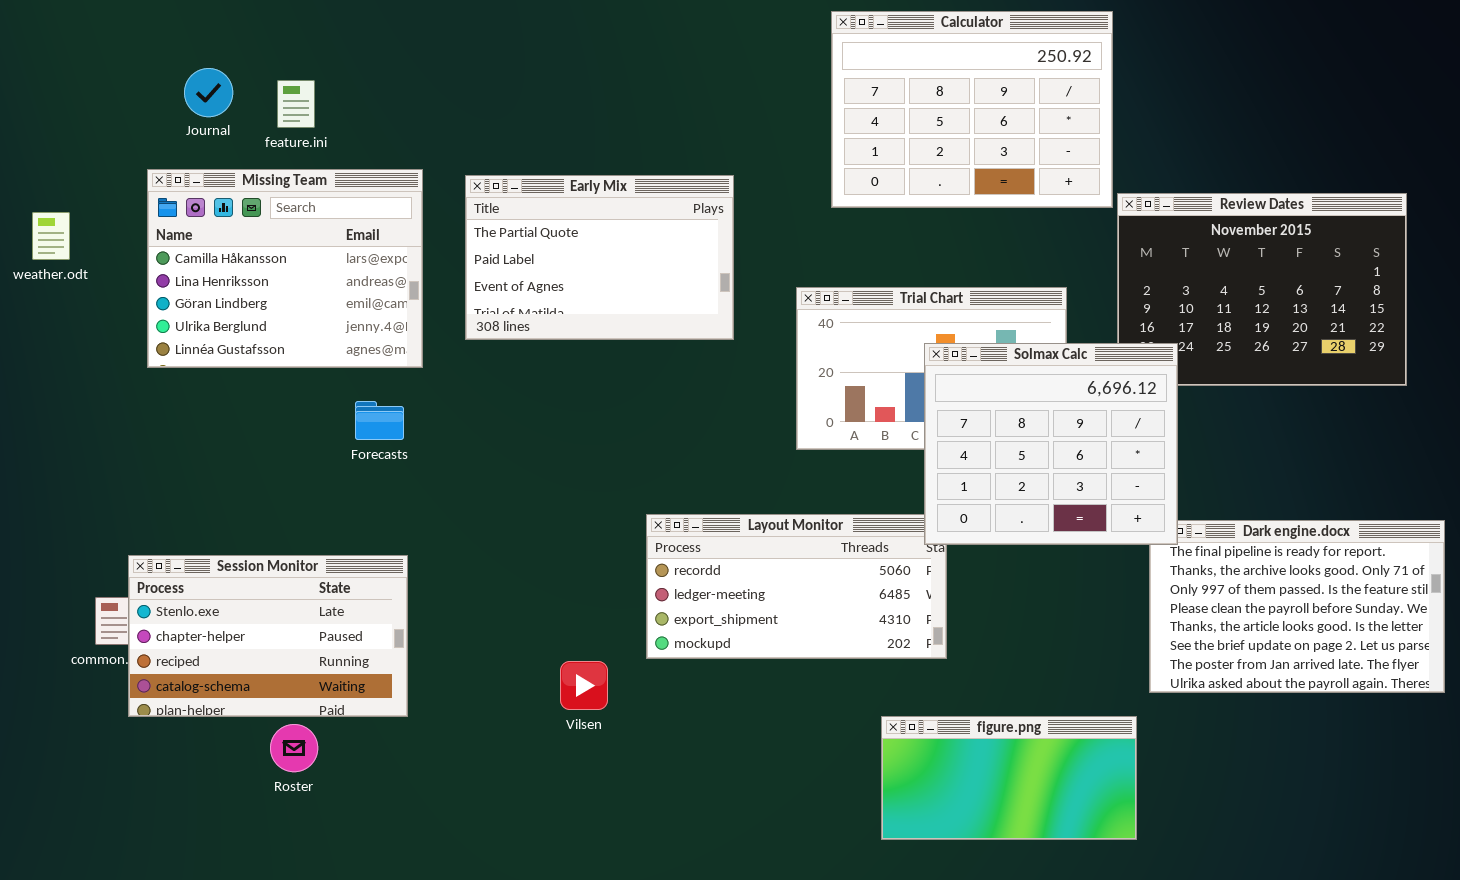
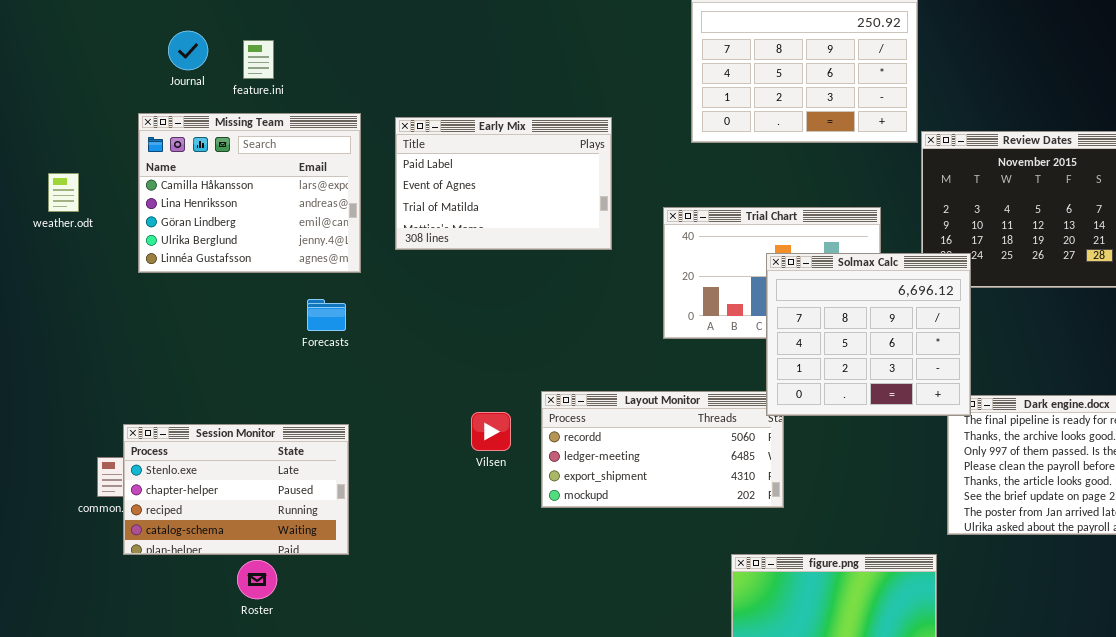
Early Mix: [465,175,734,340] -> [395,117,612,250], scrolled down 1 row
weather.odt: [32,212,70,260] -> [48,173,79,212], moved
Vilsen: [560,661,608,710] -> [471,412,511,451], moved

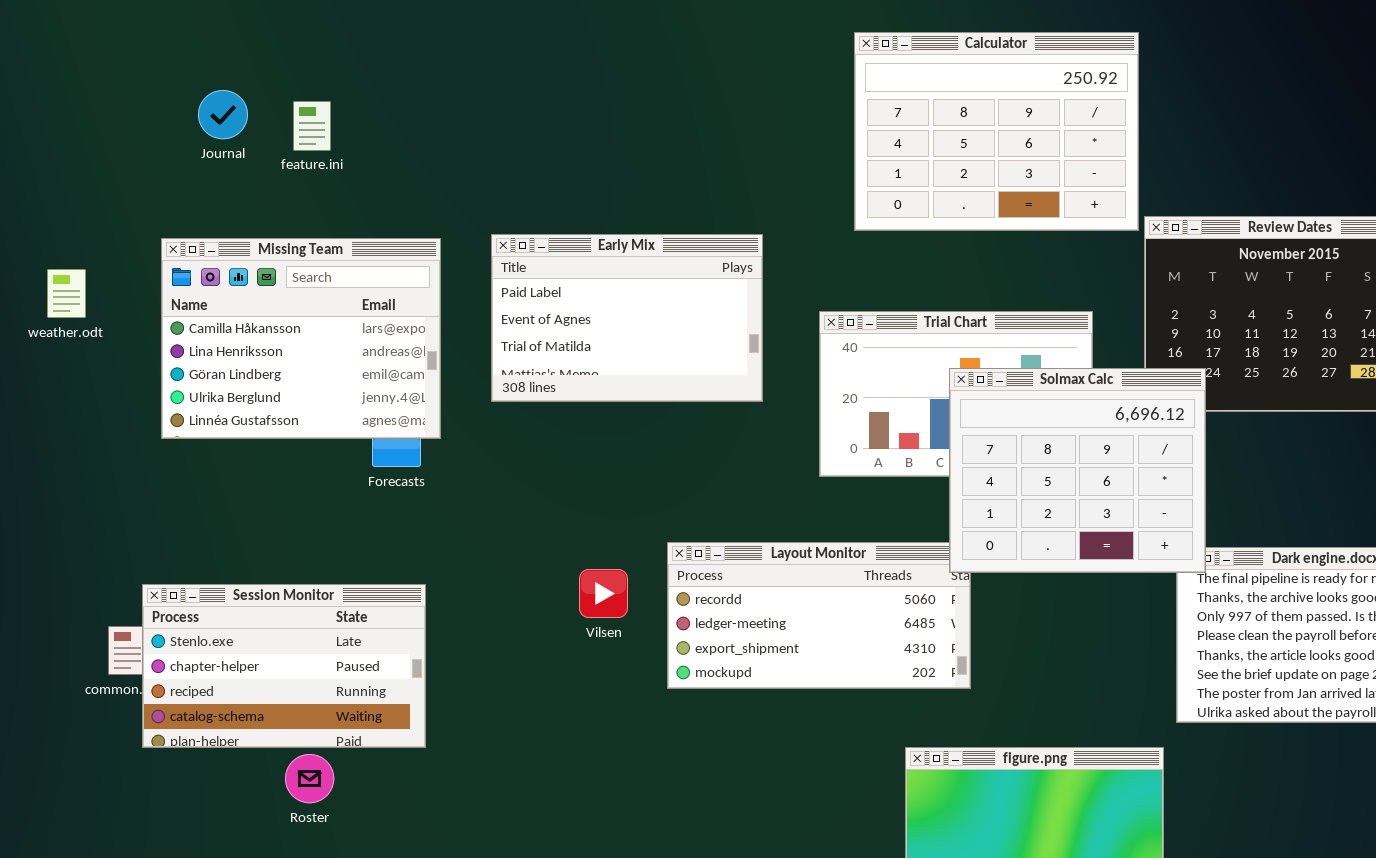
Missing Team: [138,113,361,273] -> [161,238,441,439], moved
Early Mix: [395,117,612,250] -> [491,234,763,402], moved

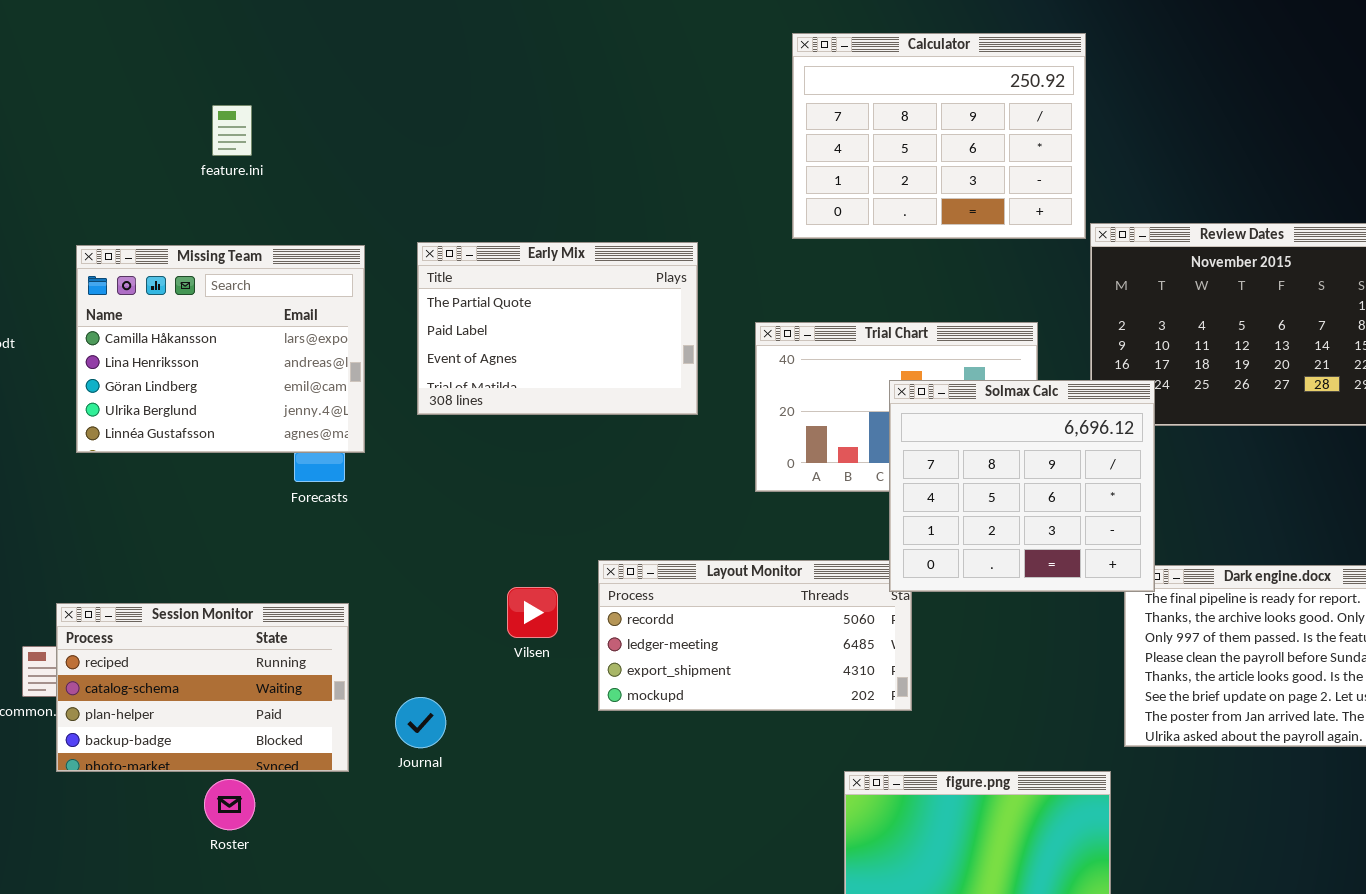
Journal: [198,90,248,139] -> [395,697,446,748], moved
Early Mix: [491,234,763,402] -> [417,242,698,415], scrolled up 1 row
Session Monitor: [142,584,426,748] -> [56,603,349,772], scrolled down 2 rows

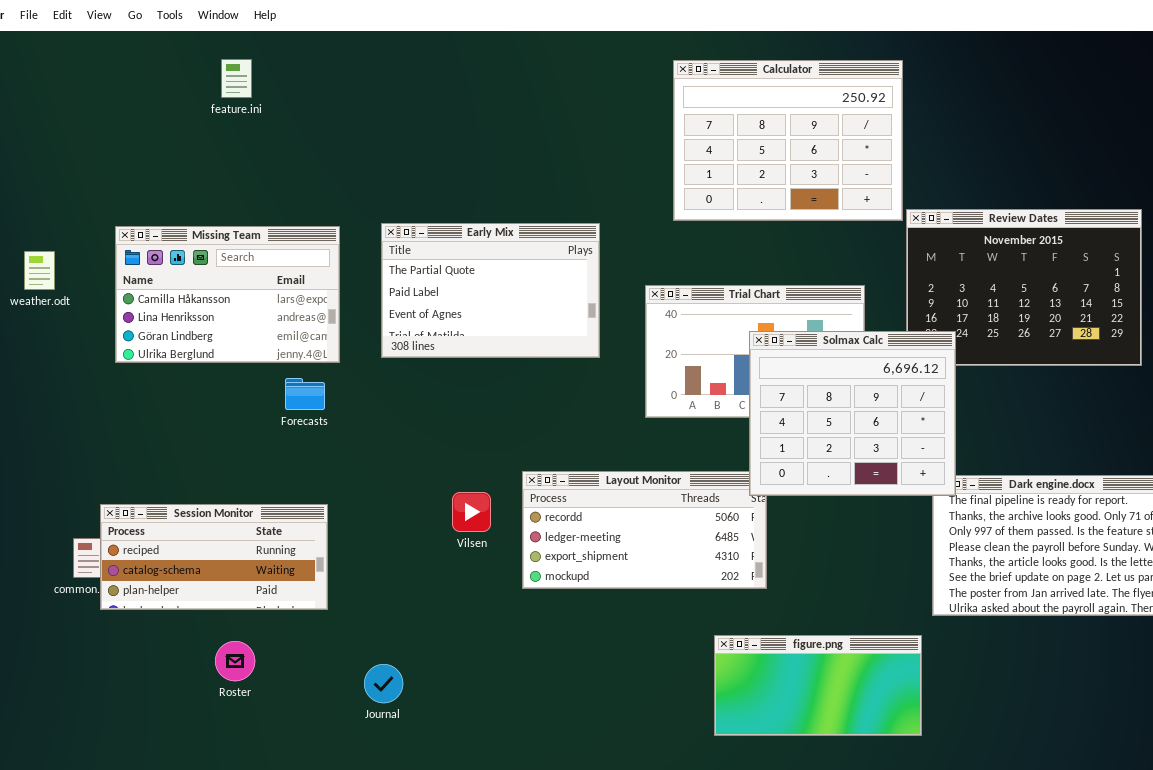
feature.ini: [212,105,252,156] -> [221,59,252,98], moved
Missing Team: [76,245,365,453] -> [115,226,340,363], resized
Session Monitor: [56,603,349,772] -> [100,504,328,610], resized
Journal: [395,697,446,748] -> [364,664,403,703], moved

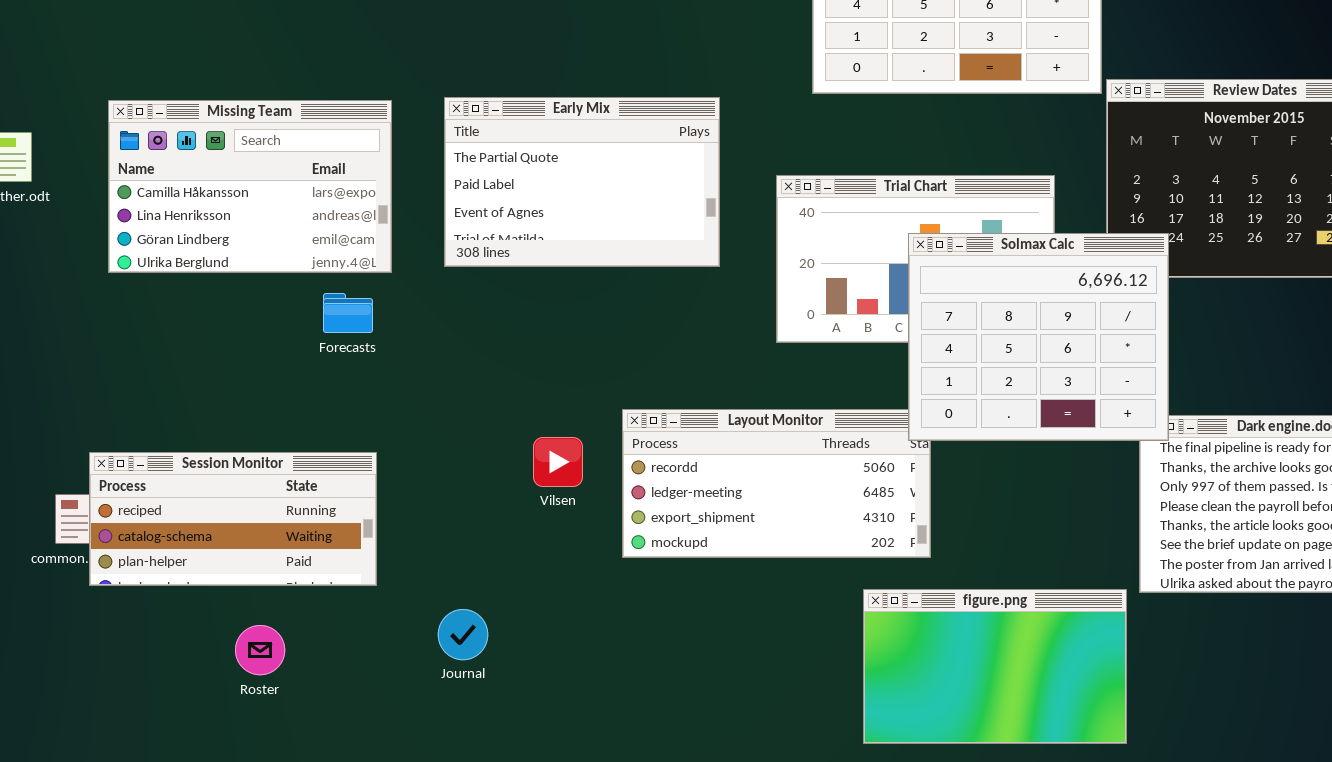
figure.png: [714,635,922,736] -> [863,589,1127,744], resized
Journal: [364,664,403,703] -> [438,609,488,660], moved

